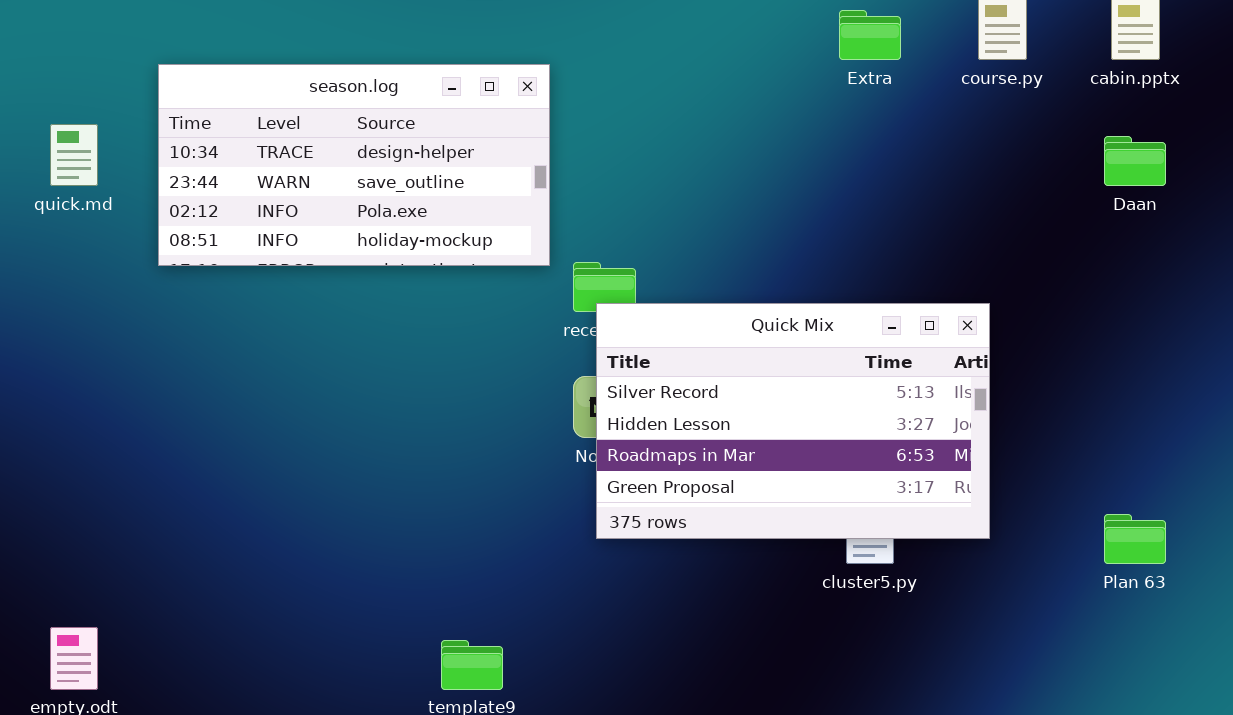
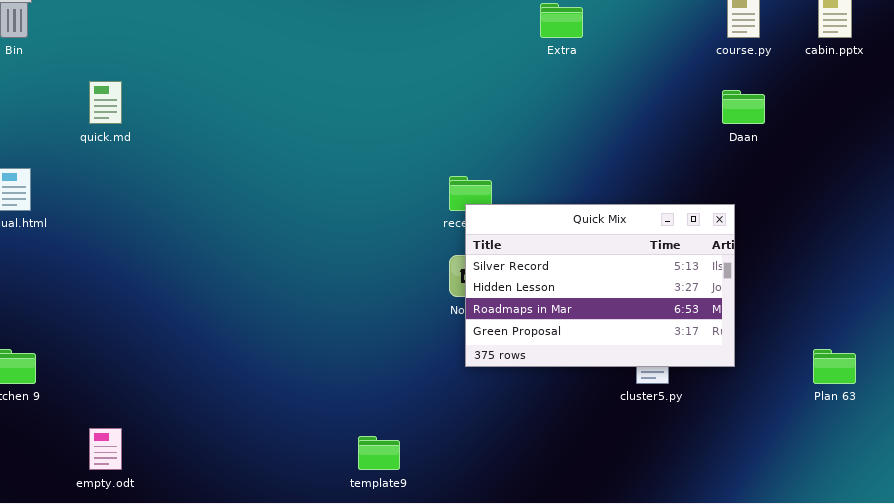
Extra: [839,10,901,60] -> [540,3,583,38], moved
season.log: [158,64,550,266] -> none, closed
Daan: [1104,136,1166,186] -> [722,90,765,124], moved

